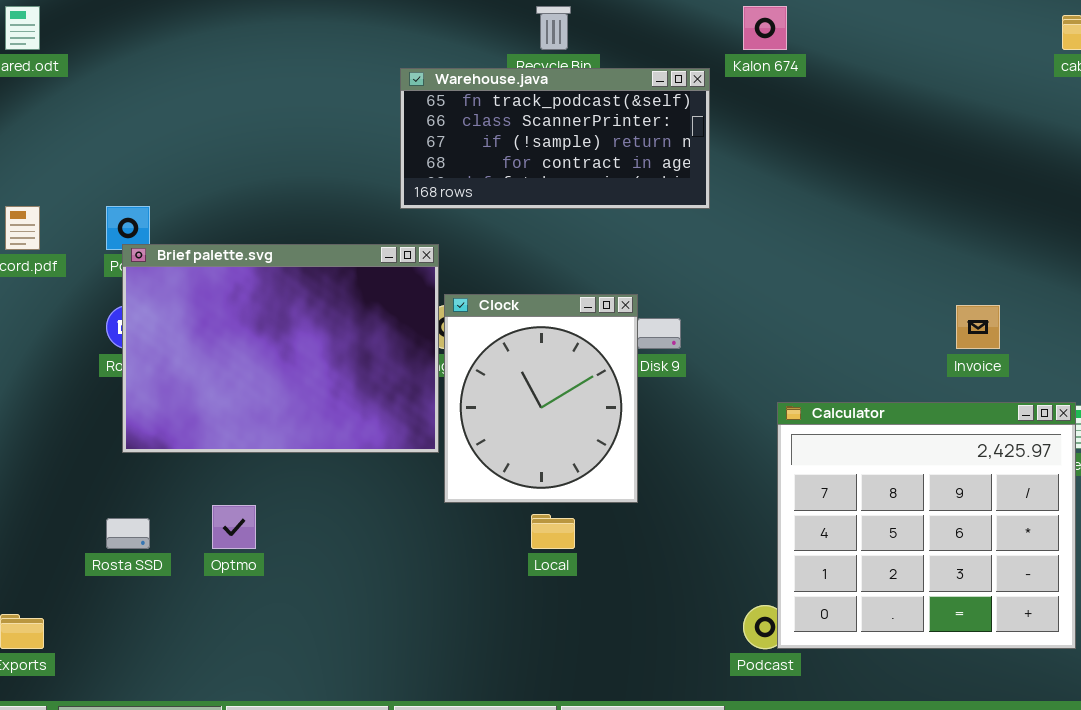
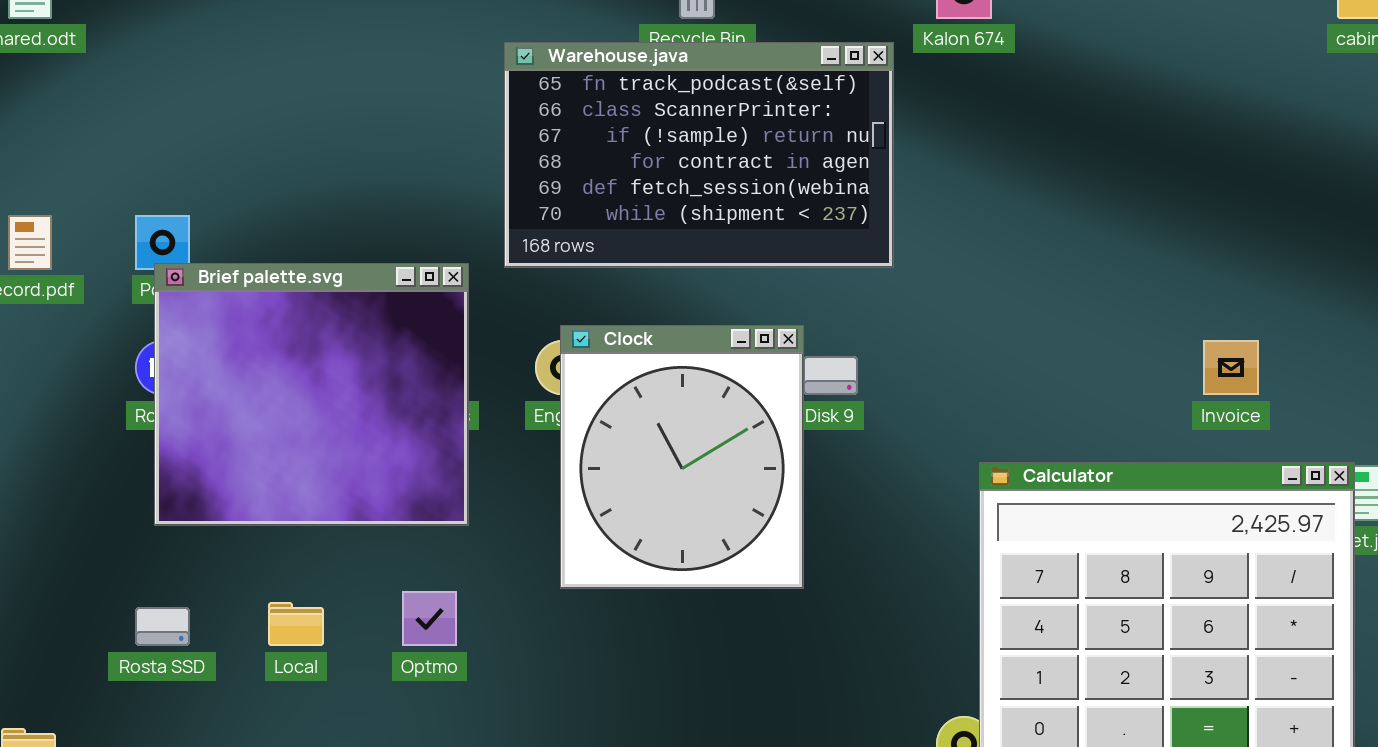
Warehouse.java: [400,68,710,209] -> [504,42,894,268], resized
Brief palette.svg: [122,244,439,453] -> [154,263,469,526], resized
Optmo: [212,505,256,549] -> [402,591,457,646], moved
Local: [531,514,575,549] -> [268,602,324,646], moved

